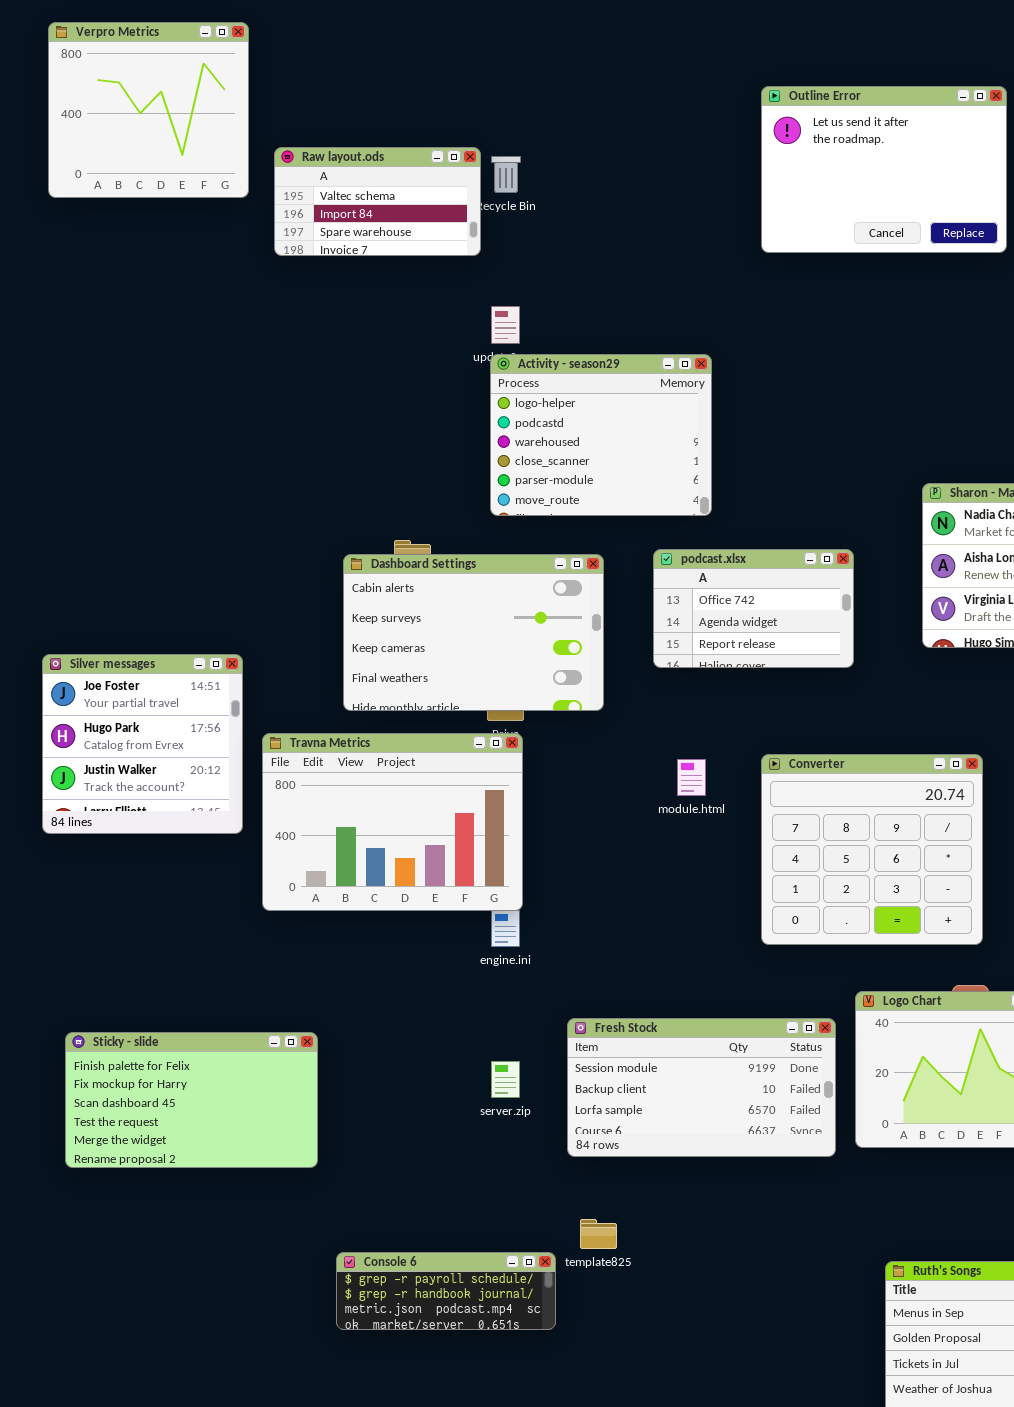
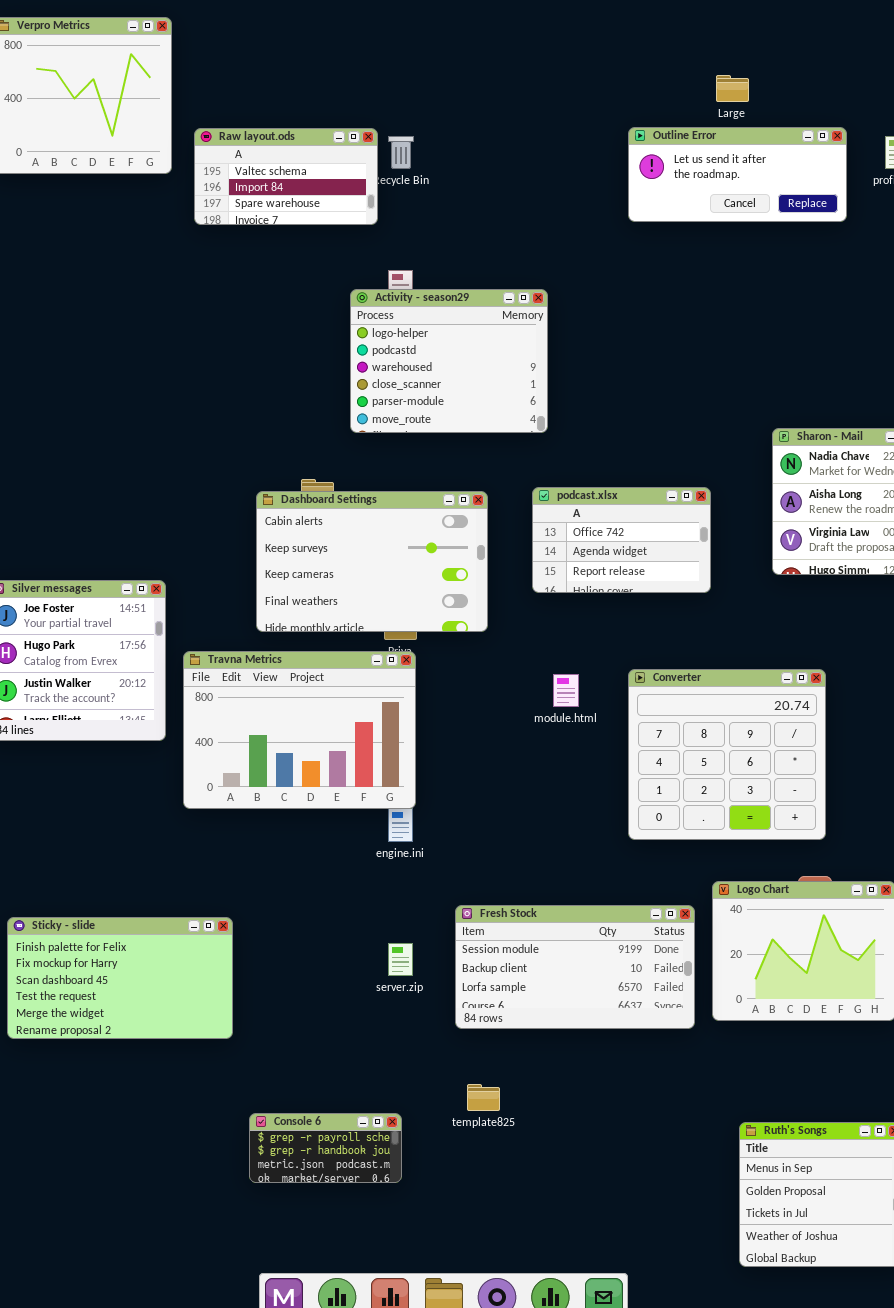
Outline Error: [761,86,1007,253] -> [628,127,847,222], resized
Activity - season29: [490,354,712,516] -> [350,289,548,433], moved
Console 6: [336,1252,556,1330] -> [249,1113,402,1183], resized

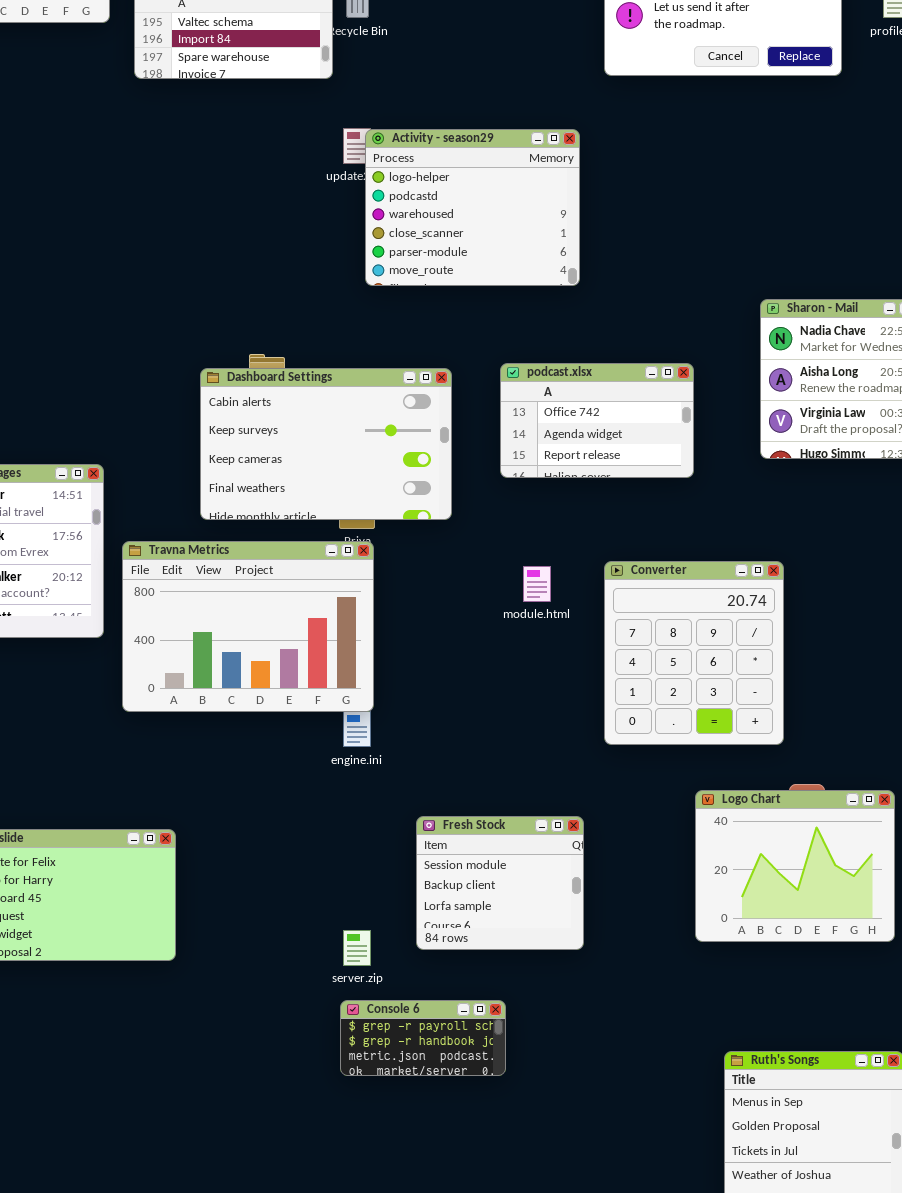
Activity - season29: [350,289,548,433] -> [365,129,580,286], moved
Converter: [628,669,826,840] -> [604,561,784,745], resized
Fresh Stock: [455,905,695,1029] -> [416,816,584,950], resized
server.zip: [388,943,413,976] -> [343,930,371,966], moved
Console 6: [249,1113,402,1183] -> [340,1000,506,1076], moved

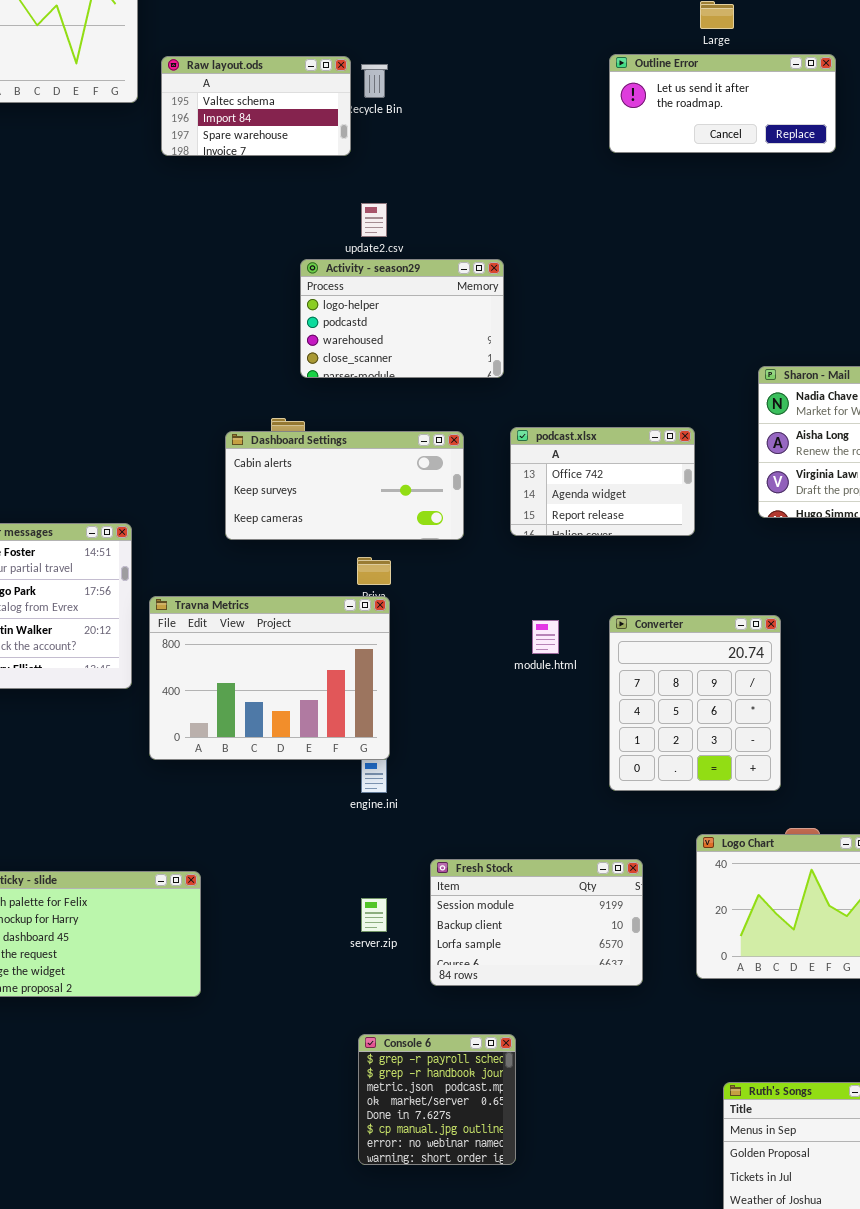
Activity - season29: [365,129,580,286] -> [300,259,504,378], moved, resized
Dashboard Settings: [200,368,452,520] -> [225,431,464,540], resized
Fresh Stock: [416,816,584,950] -> [430,859,643,986], resized
server.zip: [343,930,371,966] -> [361,898,387,932], moved
Console 6: [340,1000,506,1076] -> [358,1034,516,1165], resized

